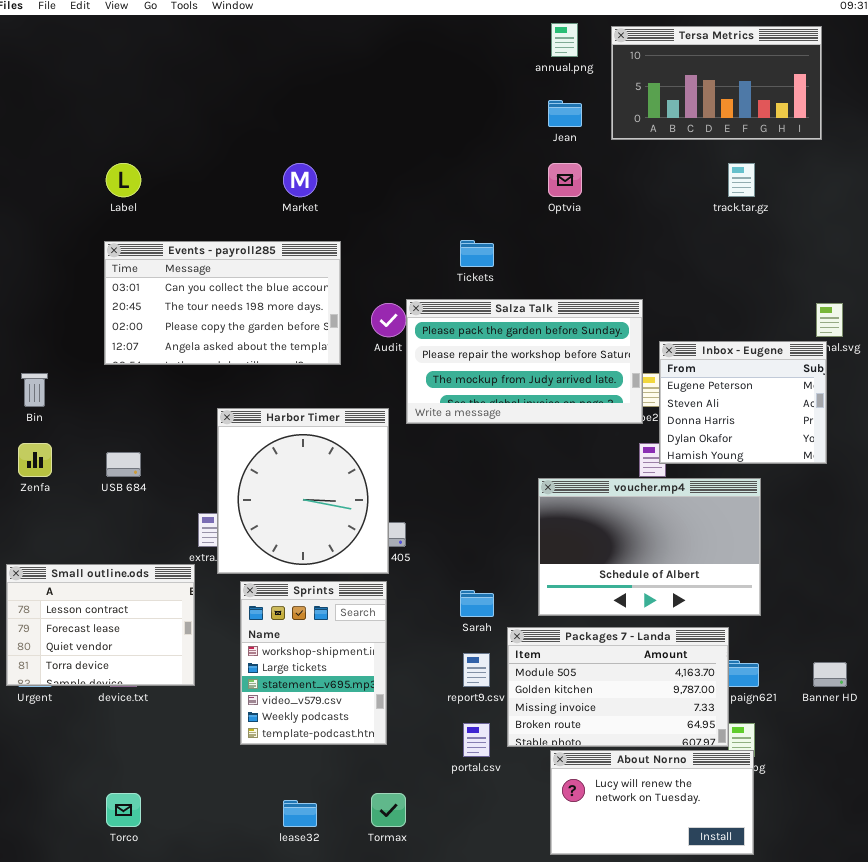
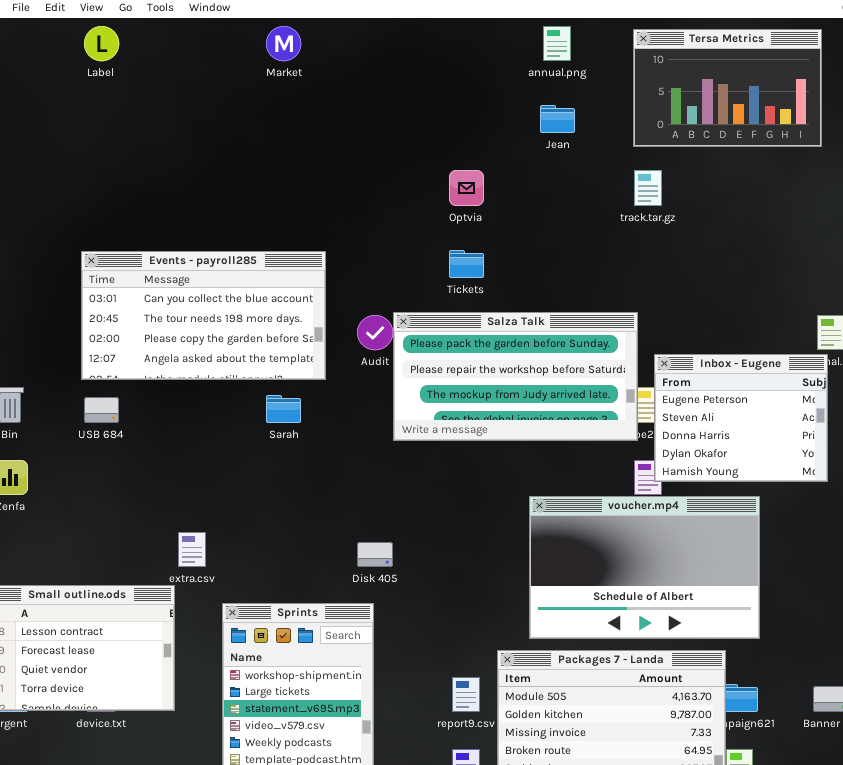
Tersa Metrics: [611,26,822,140] -> [633,29,822,147], resized
Label: [106,163,141,197] -> [84,26,119,61], moved
Market: [283,163,317,197] -> [266,26,301,61], moved
Optvia: [548,163,582,197] -> [449,170,484,206], moved
track.tar.gz: [728,163,755,197] -> [634,170,662,206], moved
Harbor Timer: [217,408,389,574] -> none, closed
USB 684: [106,452,141,477] -> [84,397,119,423], moved
Sarah: [460,590,494,617] -> [266,395,301,423], moved

